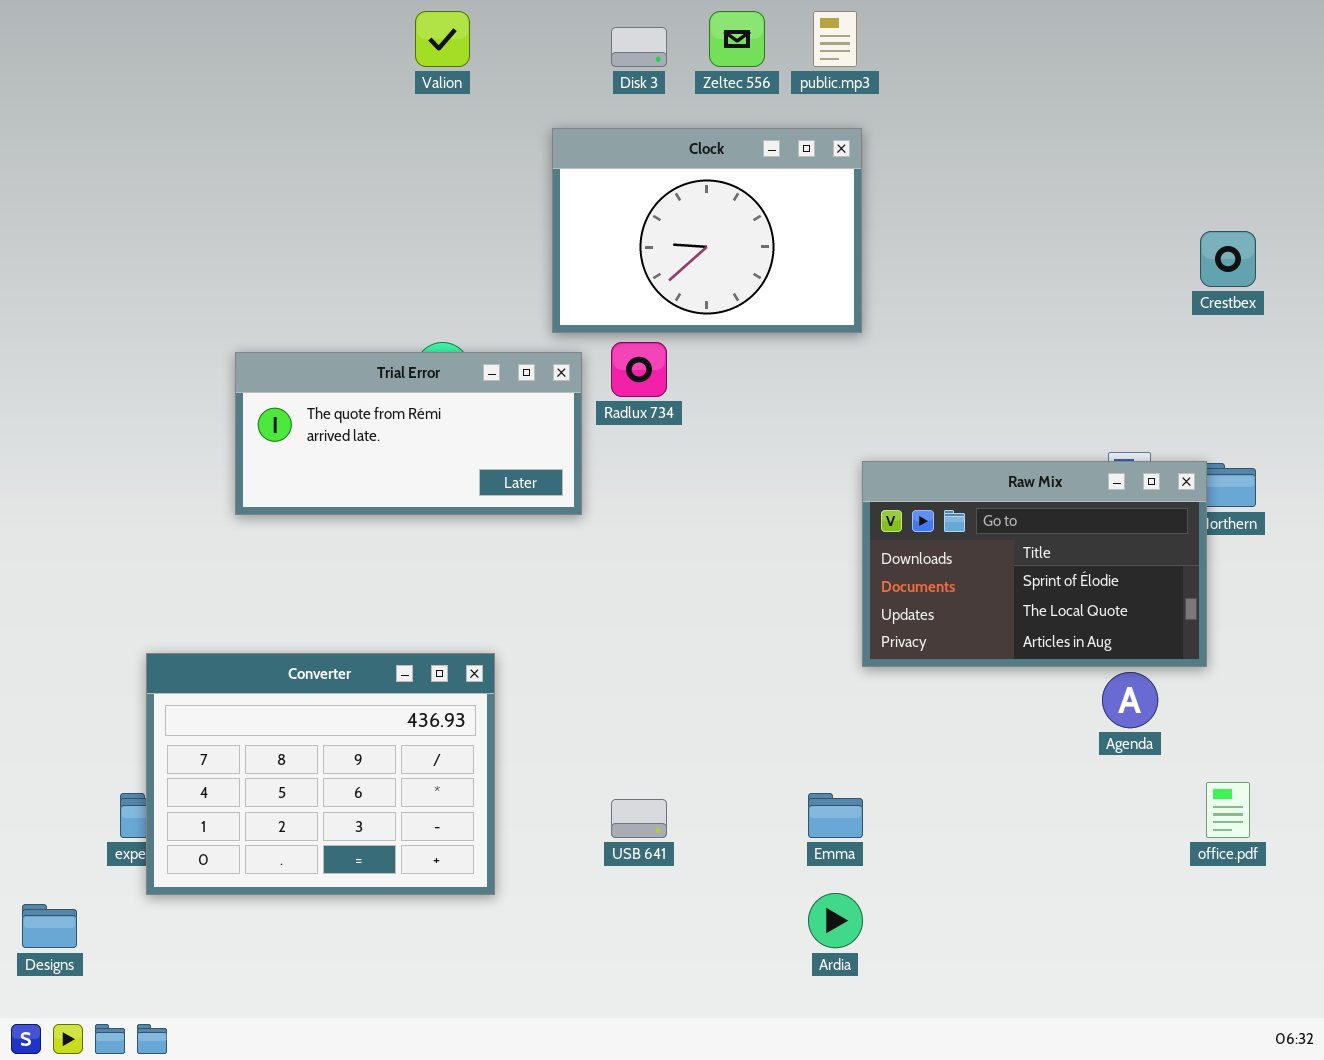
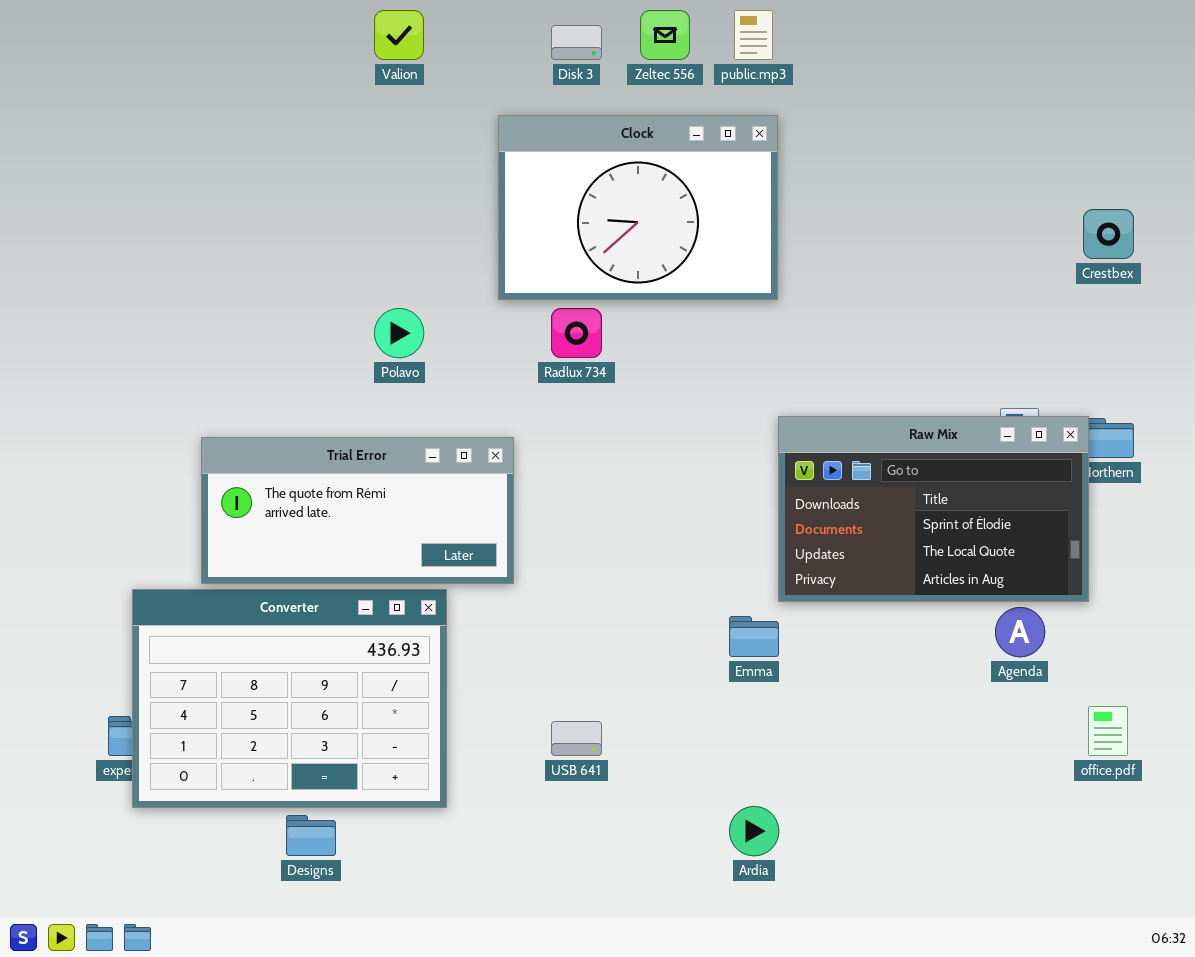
Trial Error: [235,352,582,515] -> [201,437,514,584], moved
Emma: [808,793,863,838] -> [729,616,779,657], moved
Designs: [22,904,77,948] -> [286,815,336,856], moved

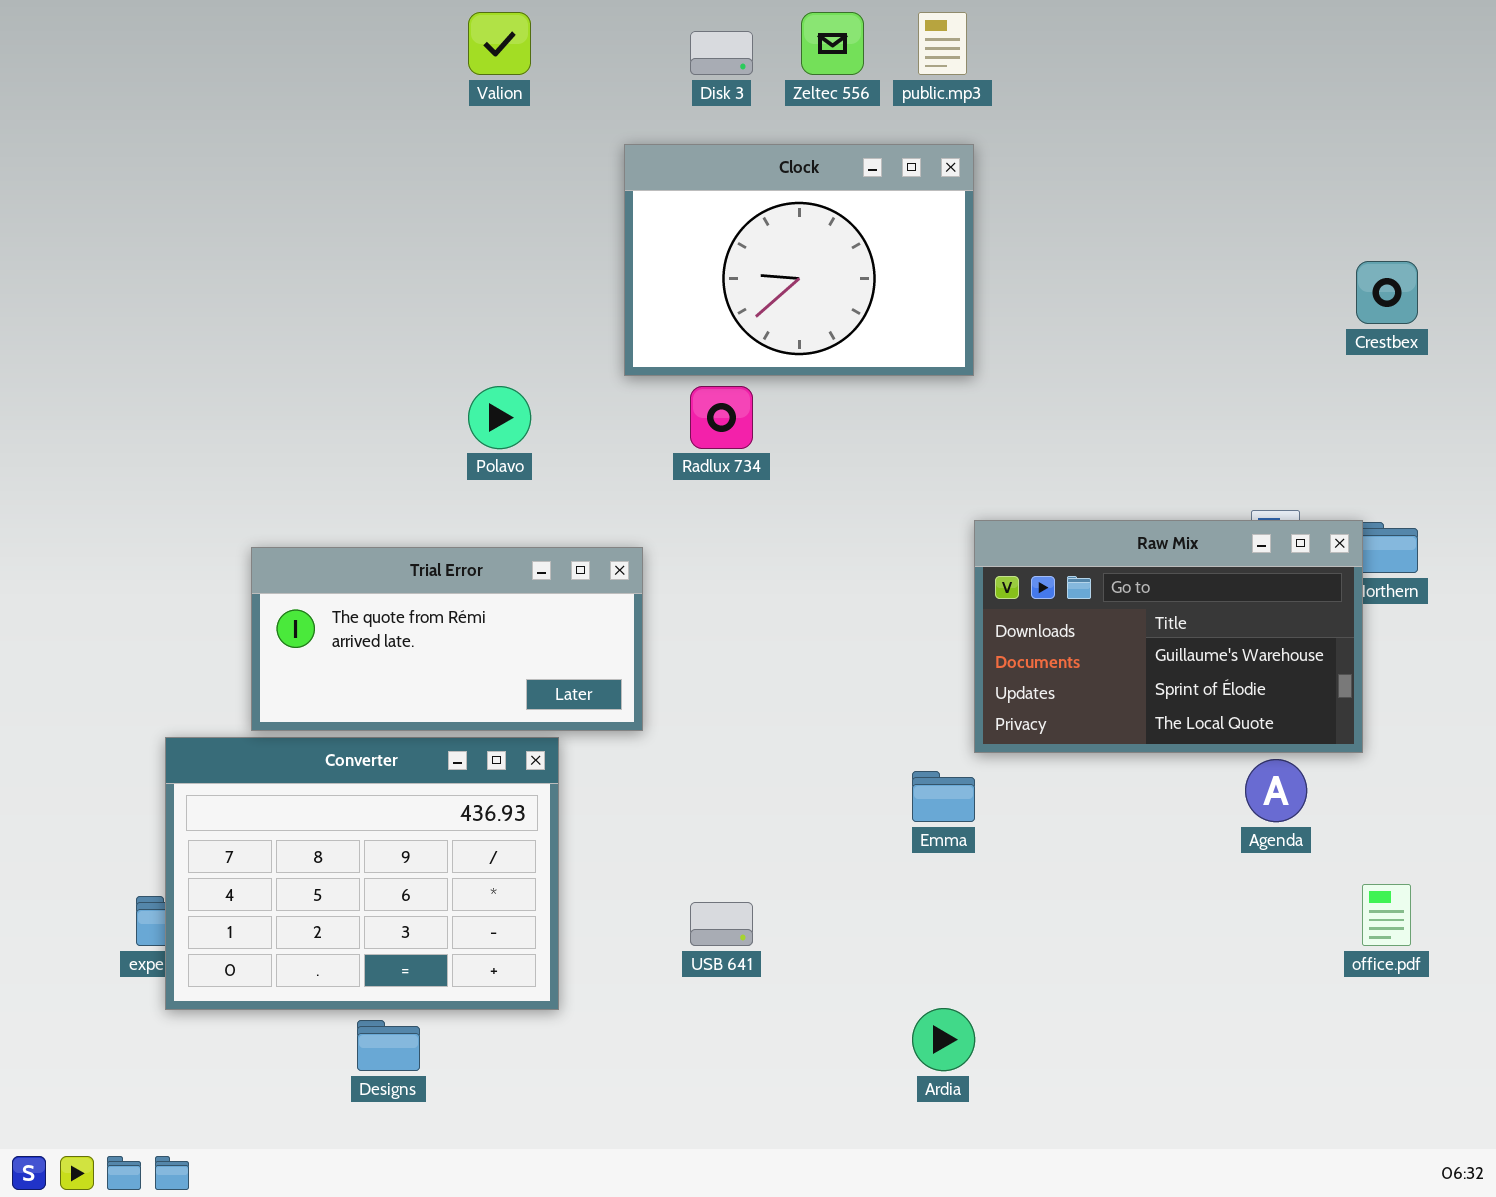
Raw Mix: [778,416,1089,602] -> [974,520,1363,753], scrolled up 1 row

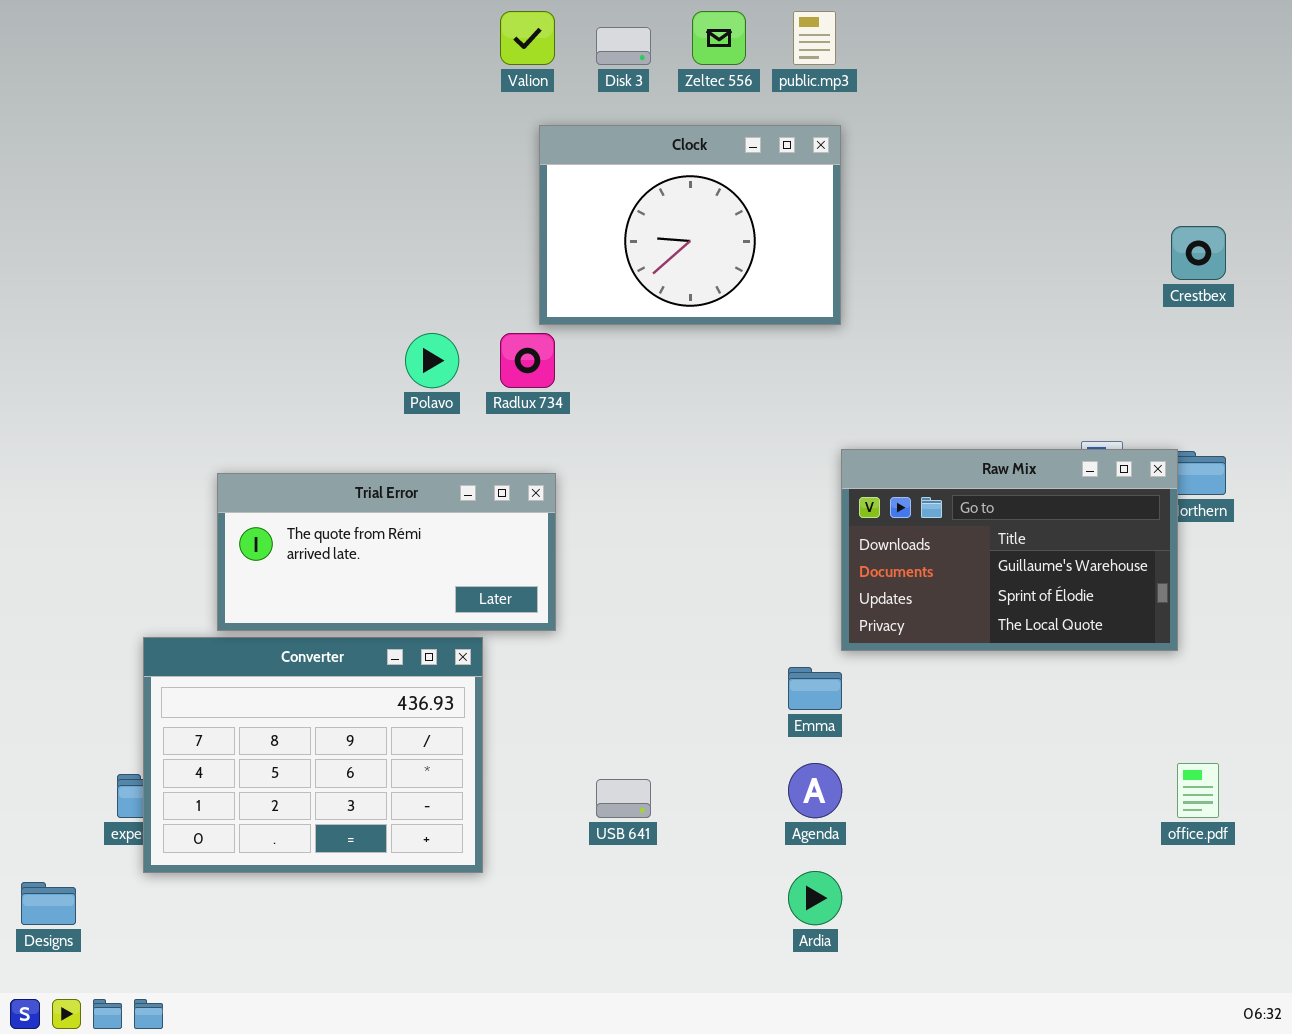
Valion: [468,12,531,75] -> [500,11,555,65], moved
Radlux 734: [690,386,753,449] -> [500,333,555,388], moved
Agenda: [1245,759,1307,822] -> [788,763,842,818], moved
Designs: [357,1020,420,1071] -> [21,882,76,925], moved

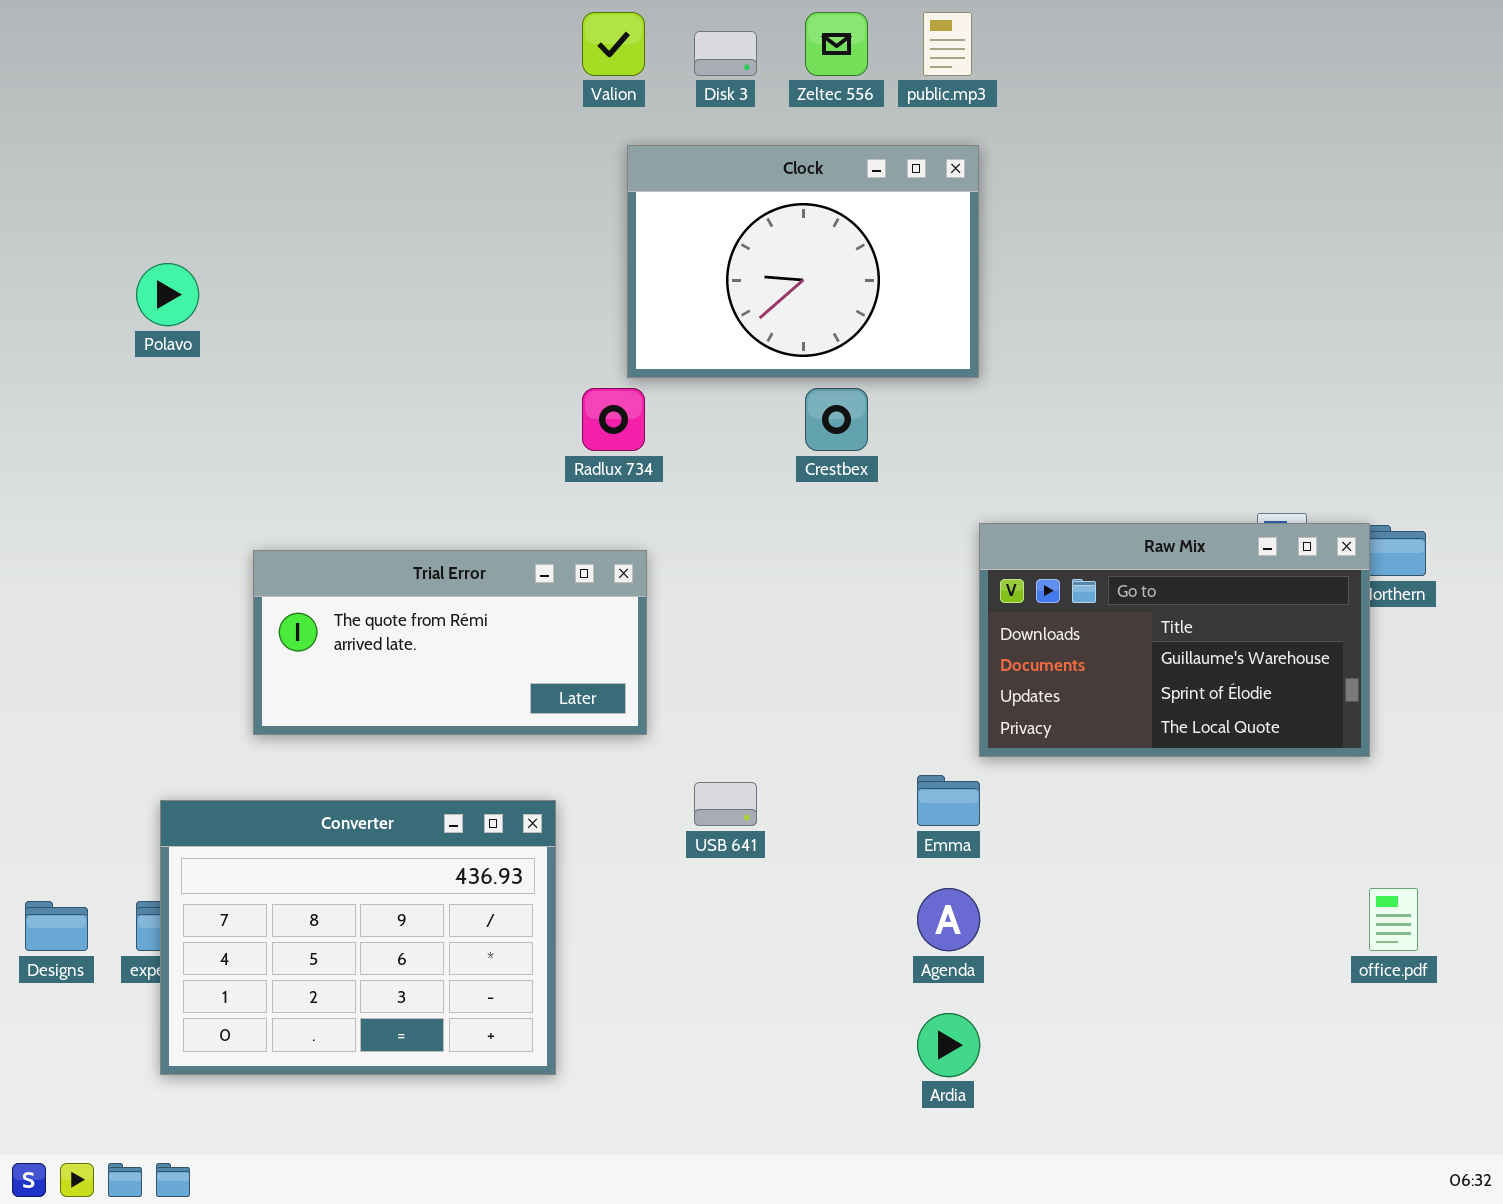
Crestbex: [1171,226,1226,280] -> [805,388,868,451], moved
Polavo: [405,333,459,388] -> [136,263,199,326], moved
Converter: [143,637,483,873] -> [160,800,556,1075], moved
USB 641: [596,779,651,818] -> [694,782,757,826], moved
Designs: [21,882,76,925] -> [25,901,88,951], moved

